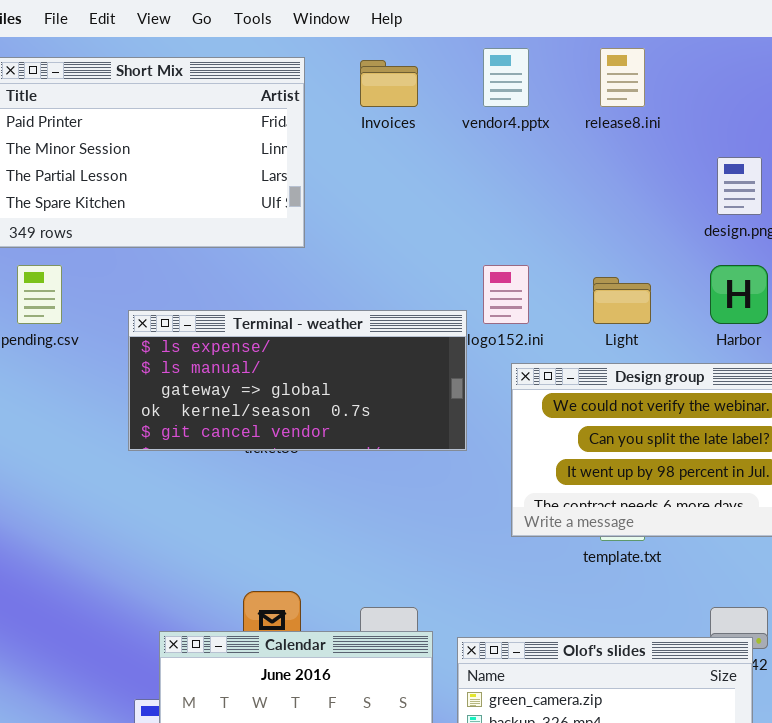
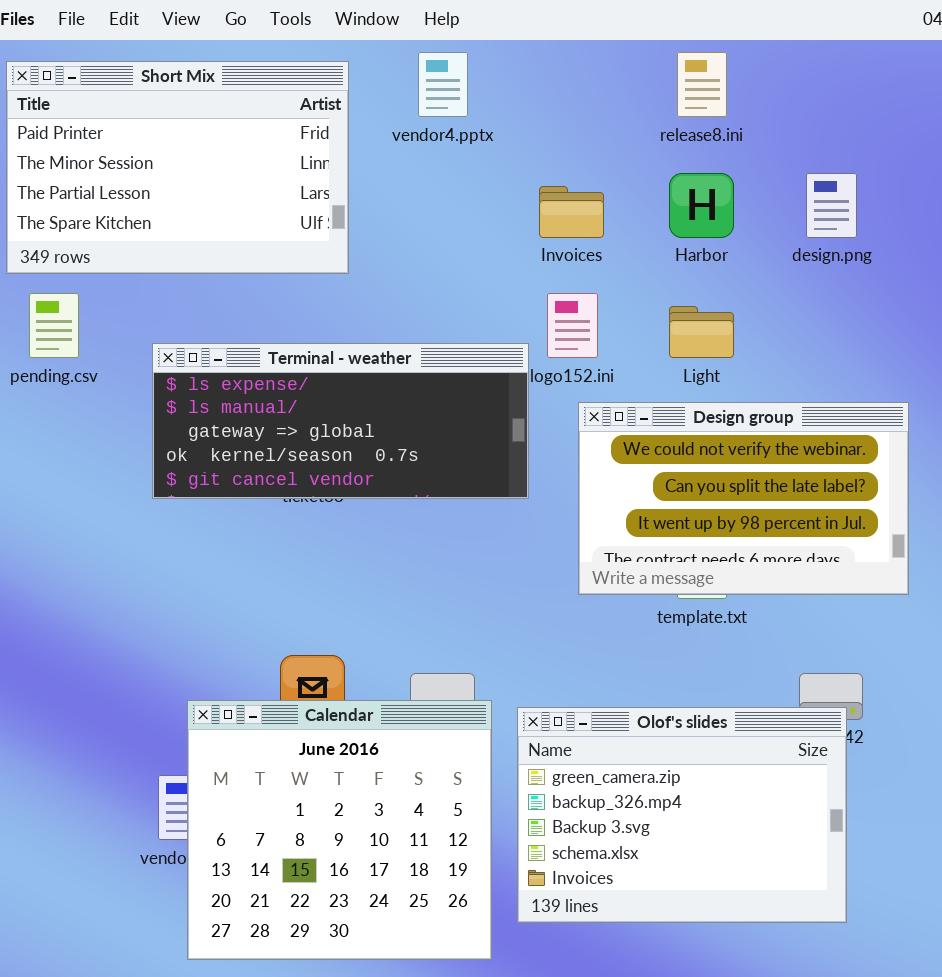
vendor4.pptx: [483,48,529,107] -> [418,52,468,117], moved
Invoices: [360,60,418,107] -> [539,186,604,238], moved
Harbor: [710,265,768,324] -> [669,173,734,238], moved

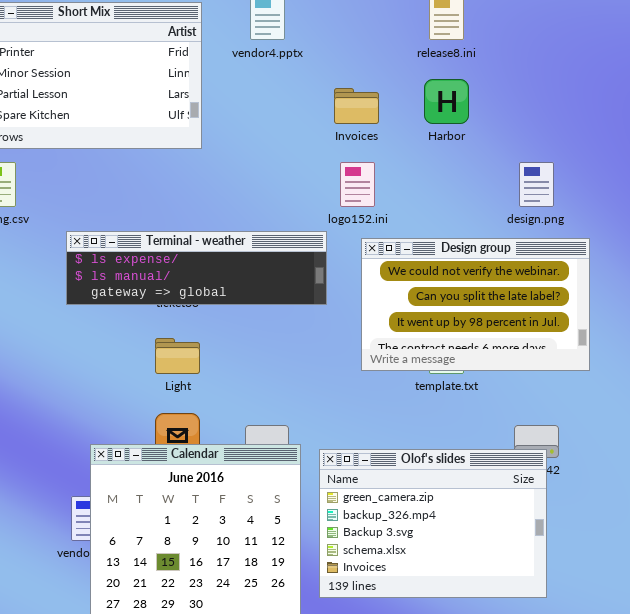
design.png: [806,173,857,238] -> [519,162,554,207], moved
Light: [669,306,734,358] -> [155,338,200,374], moved
Terminal - weather: [152,343,529,499] -> [66,231,327,305], resized

